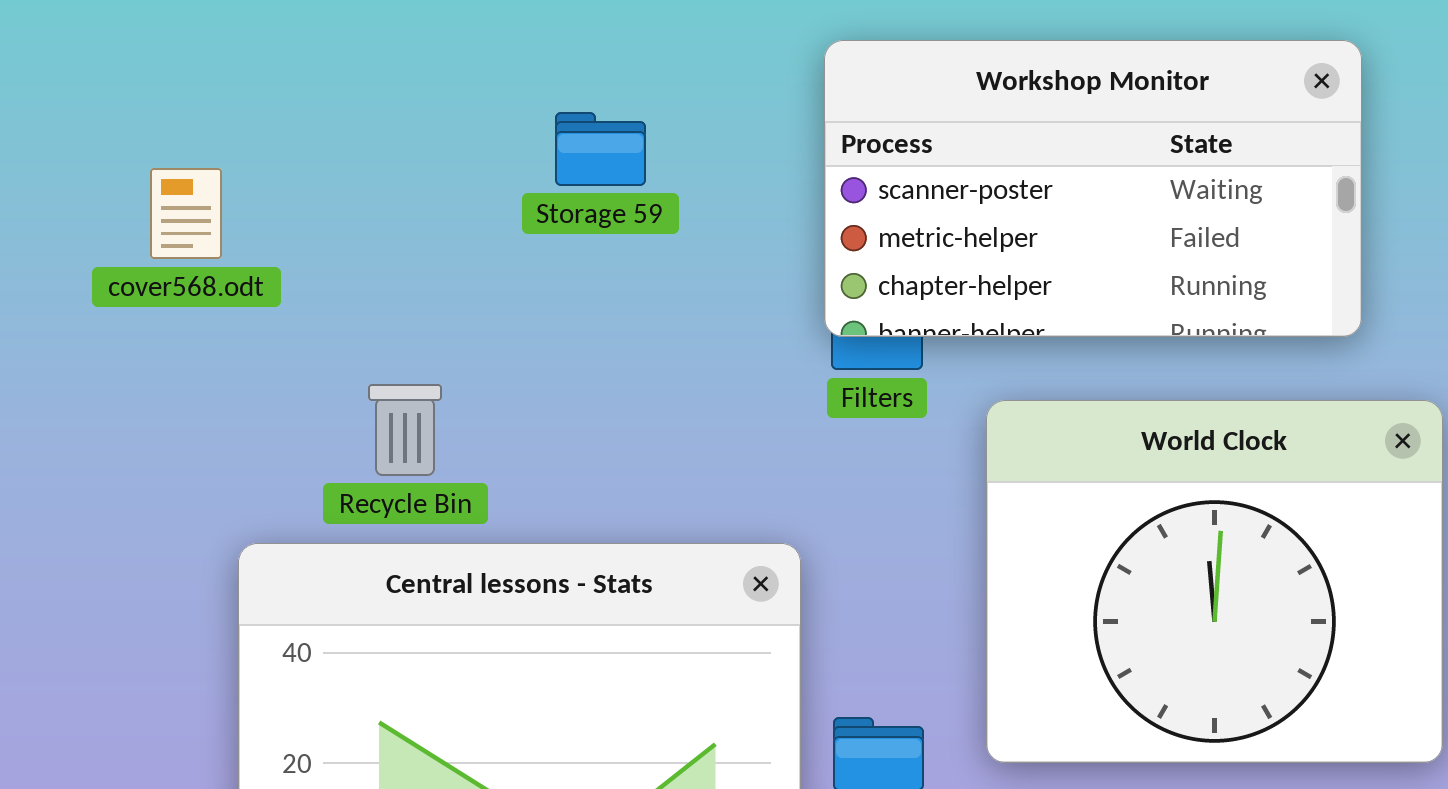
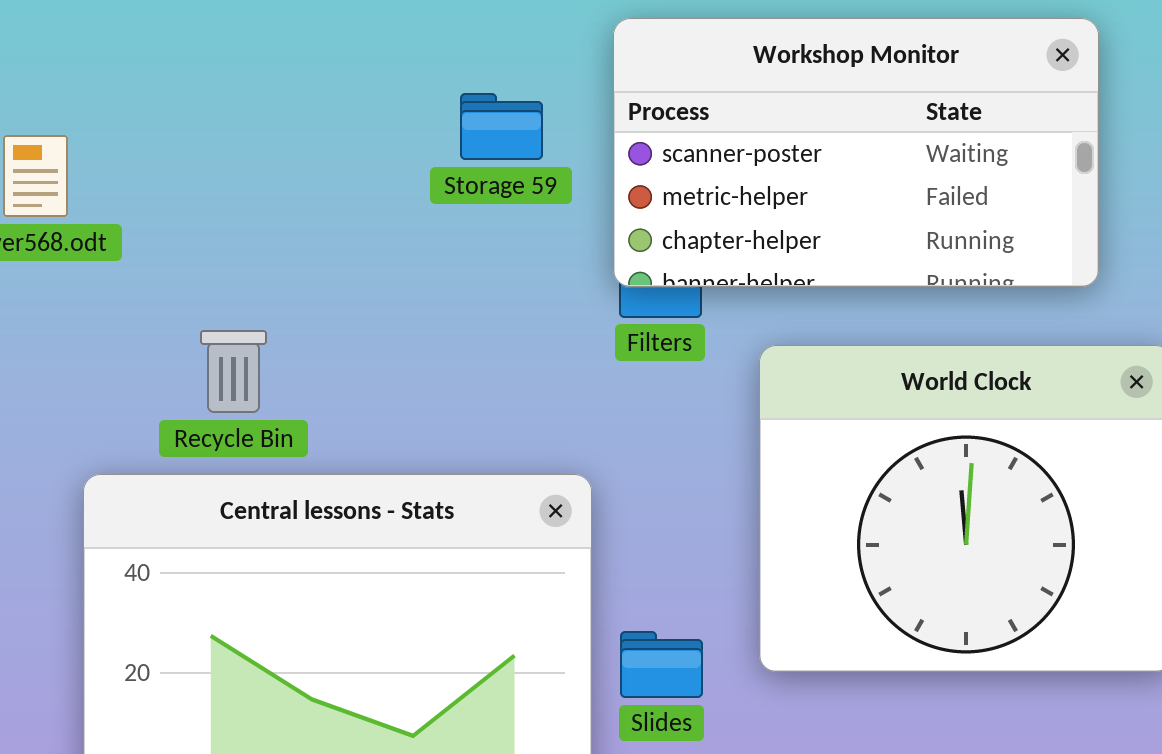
Storage 59: [555,112,646,186] -> [460,93,543,160], moved

